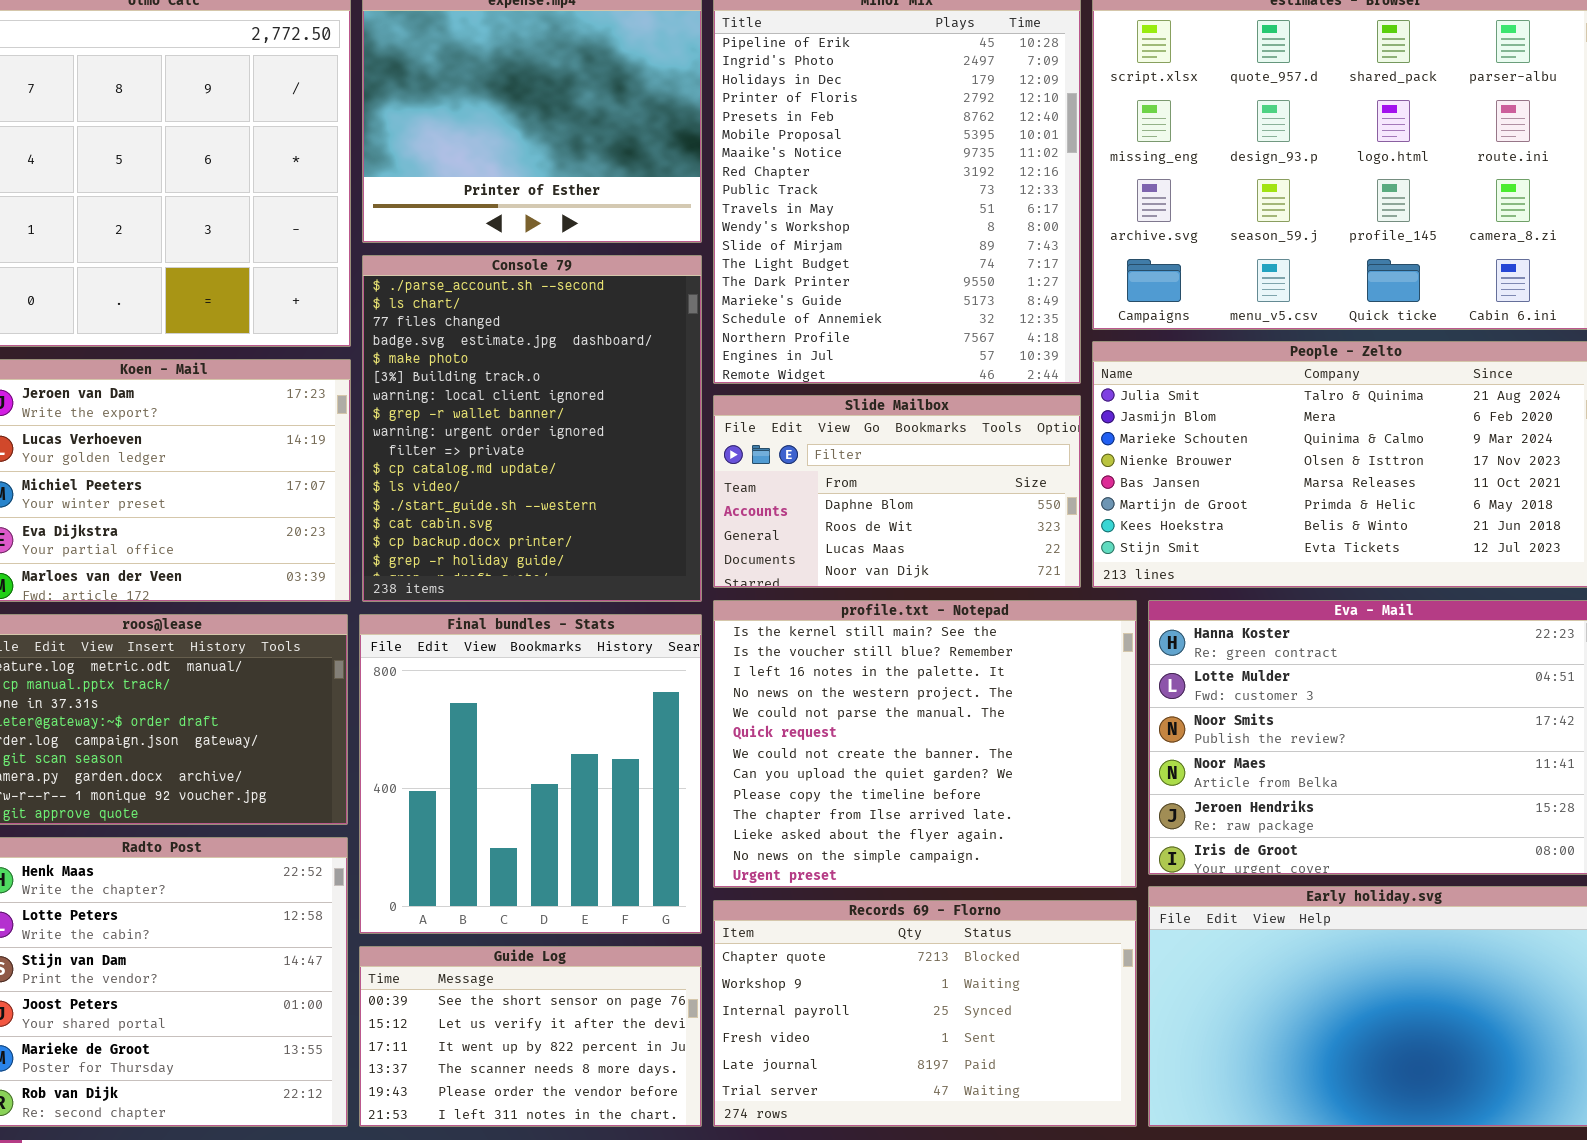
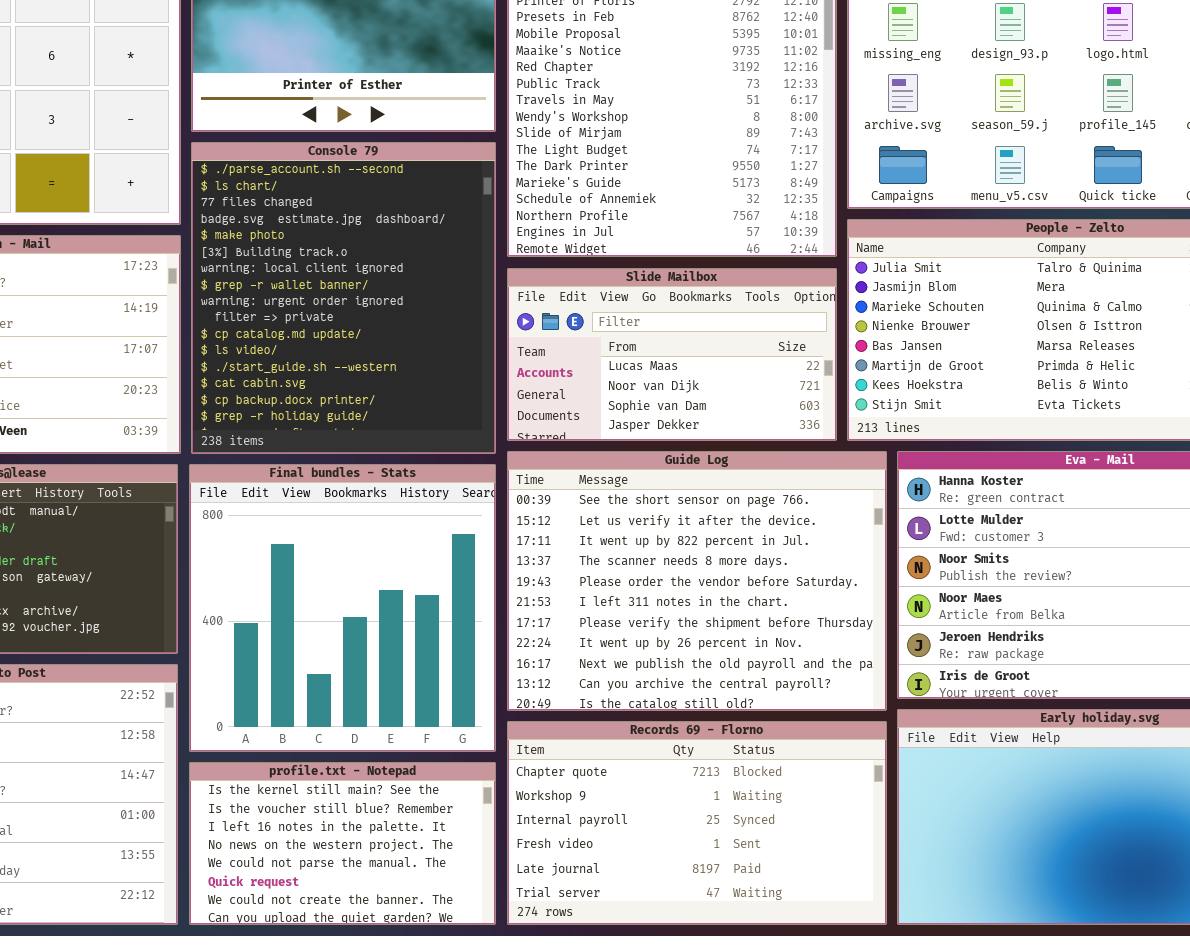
Slide Mailbox: [713,395,1081,588] -> [507,268,837,441], scrolled down 2 rows
profile.txt - Notepad: [713,600,1137,888] -> [189,762,496,925], moved, resized
Guide Log: [359,946,702,1127] -> [507,451,887,711], moved, resized

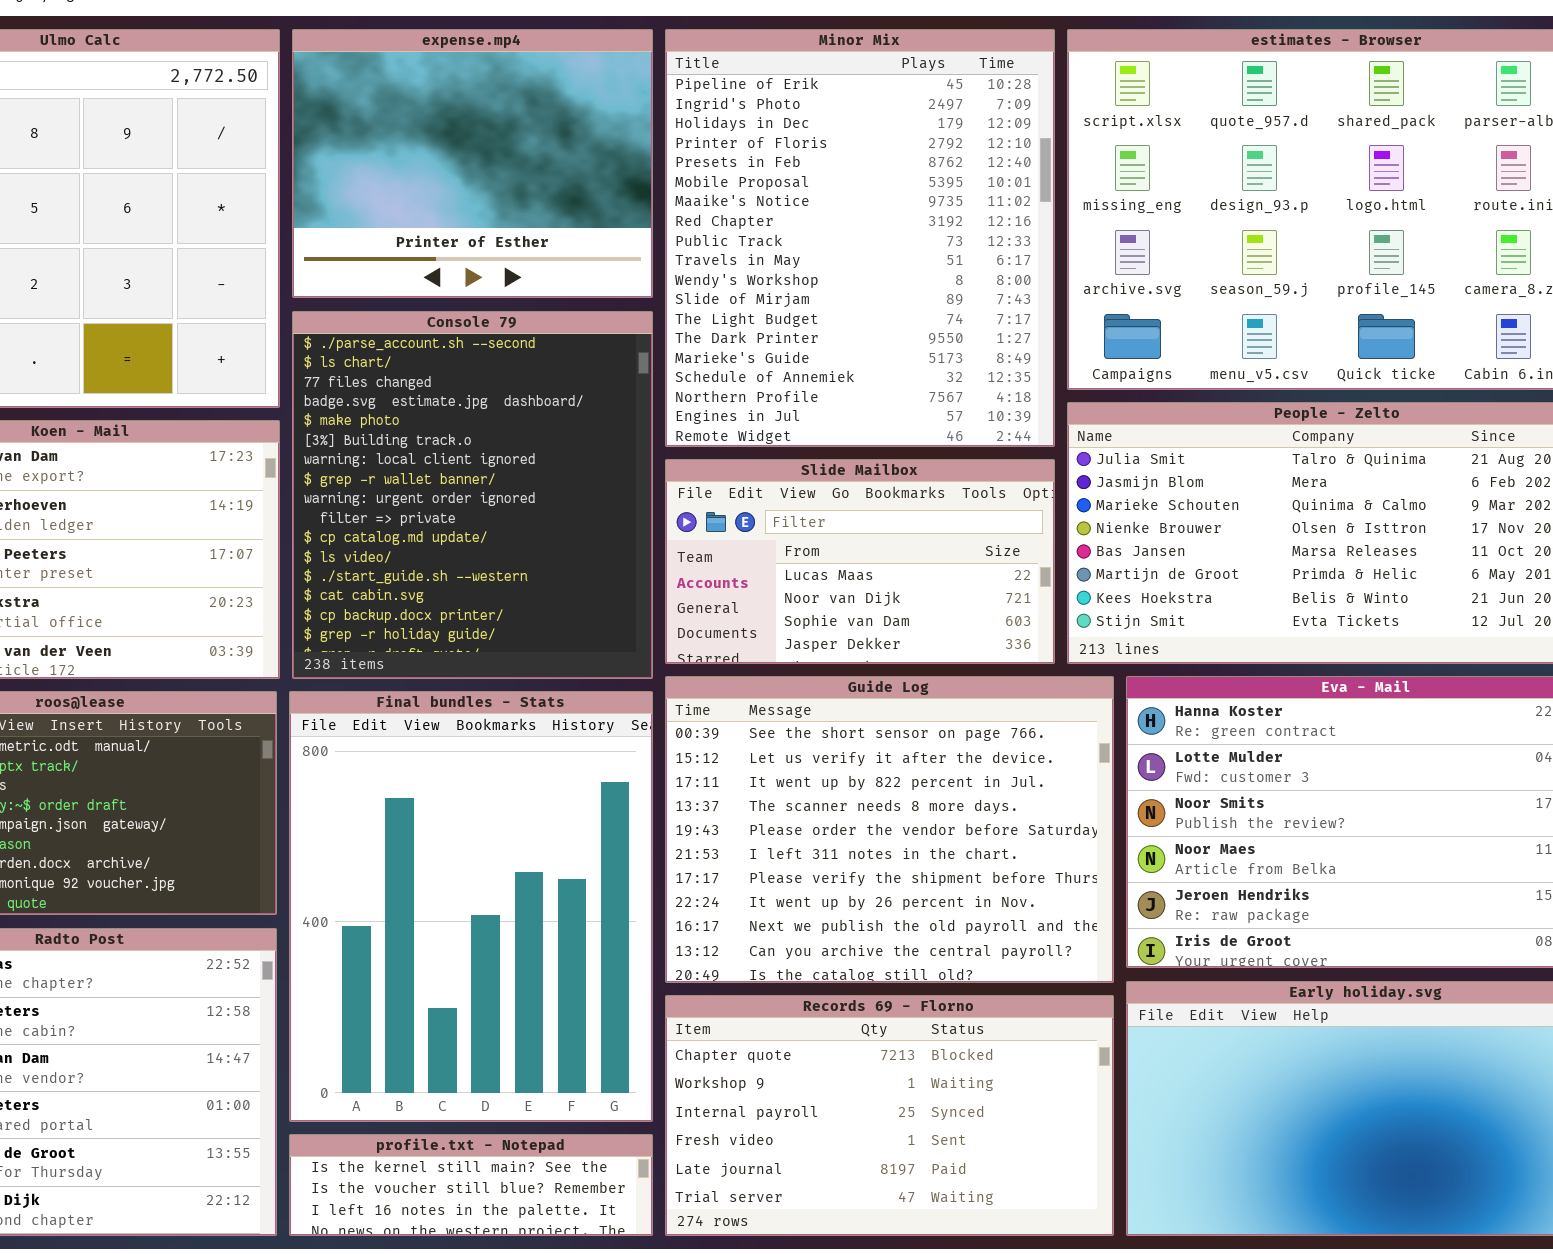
Final bundles - Stats: [189,464,496,752] -> [289,691,653,1122], resized
profile.txt - Notepad: [189,762,496,925] -> [289,1134,653,1236], resized

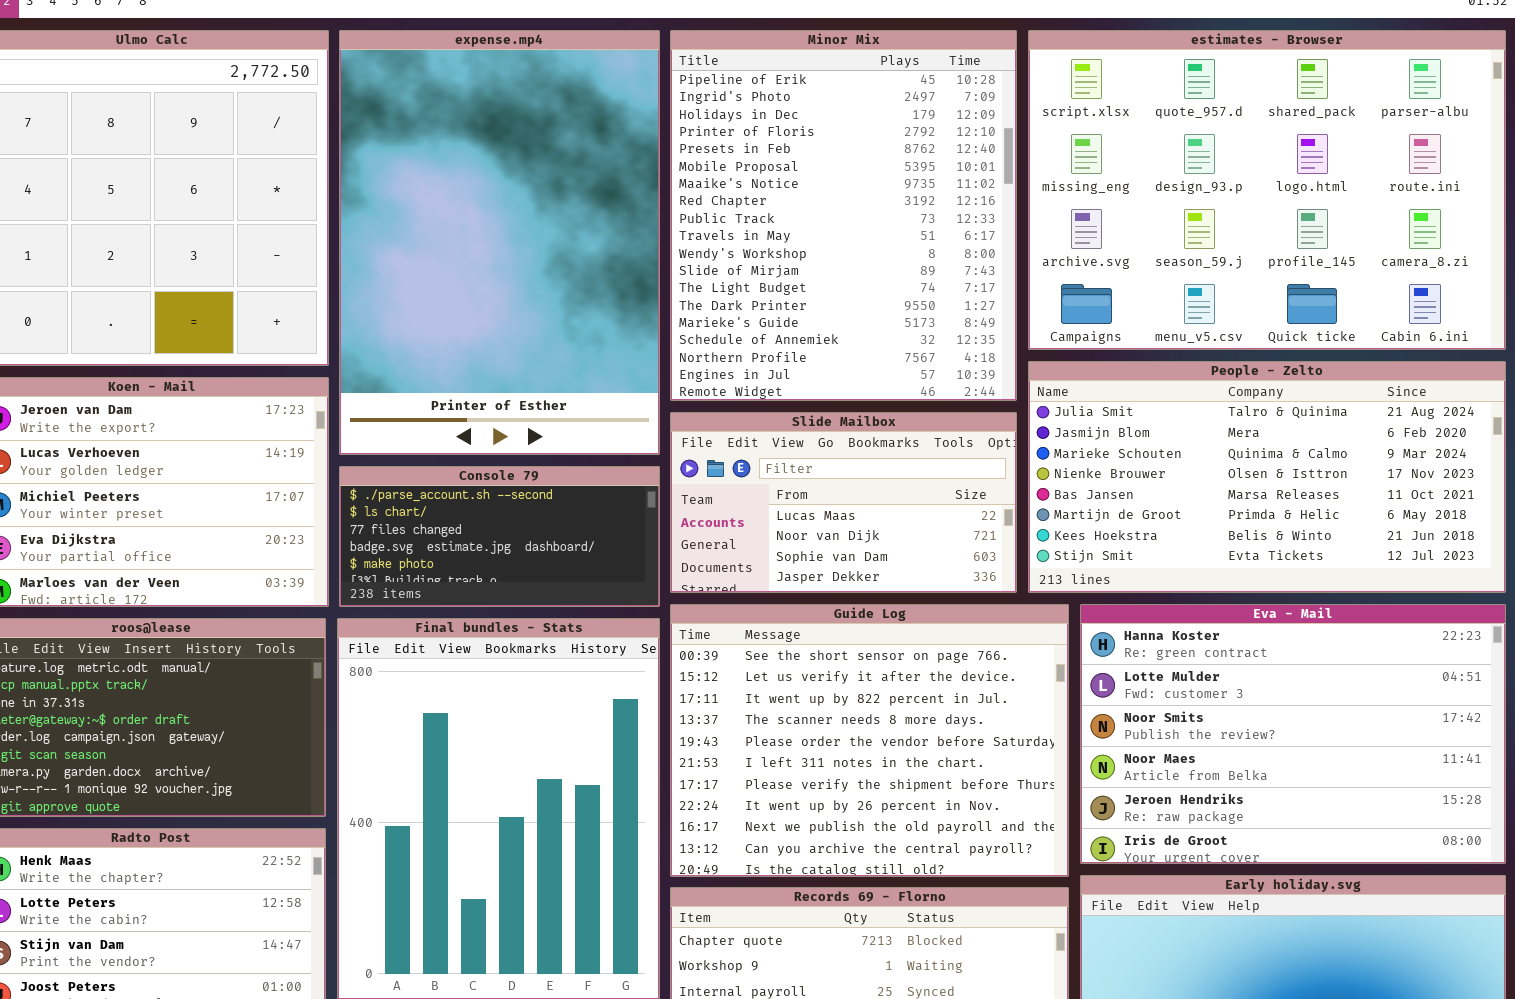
expense.mp4: [292,29,653,298] -> [339,30,660,455], resized
Console 79: [292,311,653,679] -> [339,466,660,607], resized

